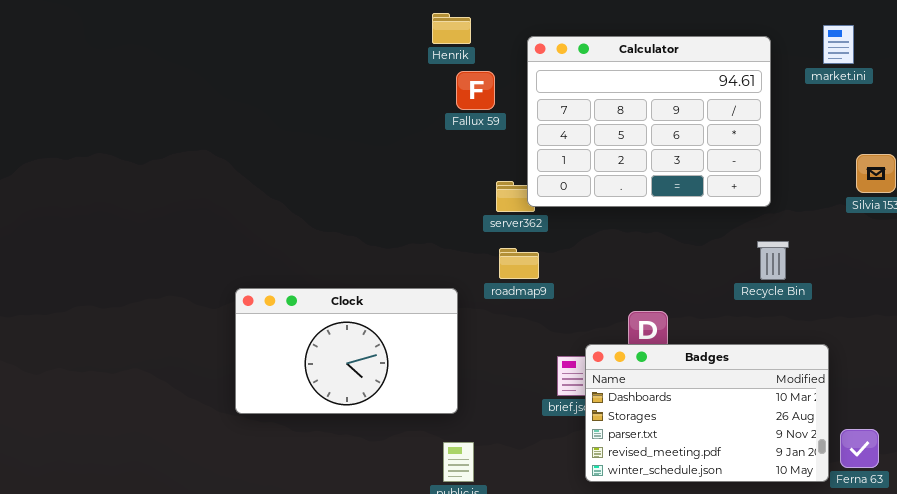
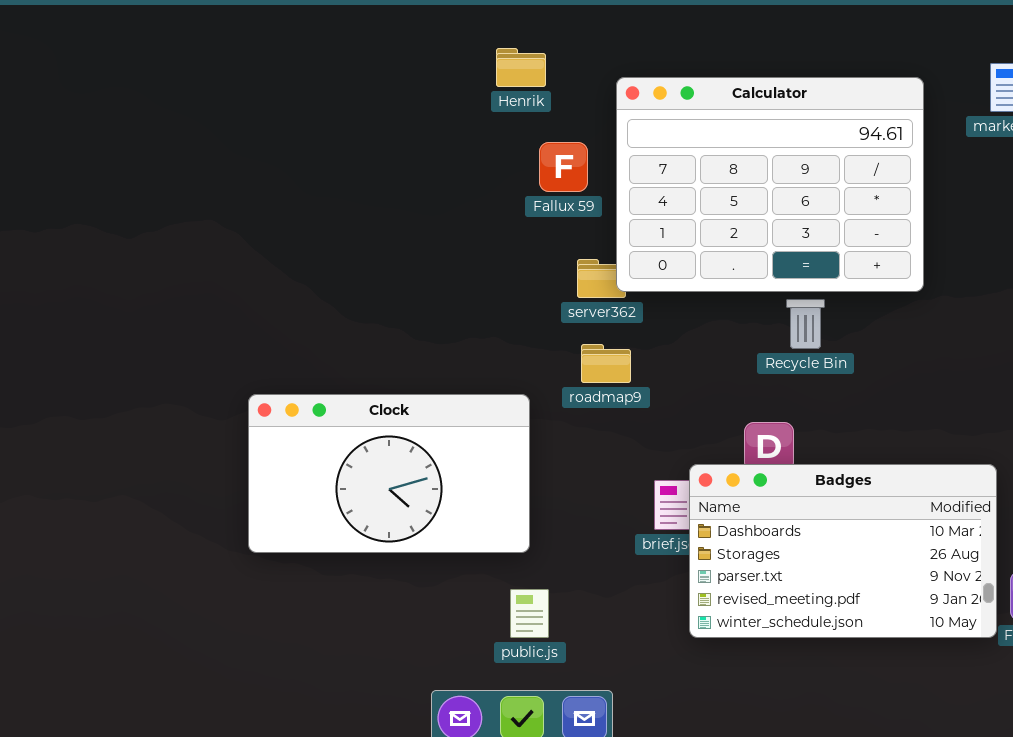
Fallux 59: [456,71,495,110] -> [539,142,588,192], moved
Recycle Bin: [757,241,789,280] -> [786,299,825,349], moved

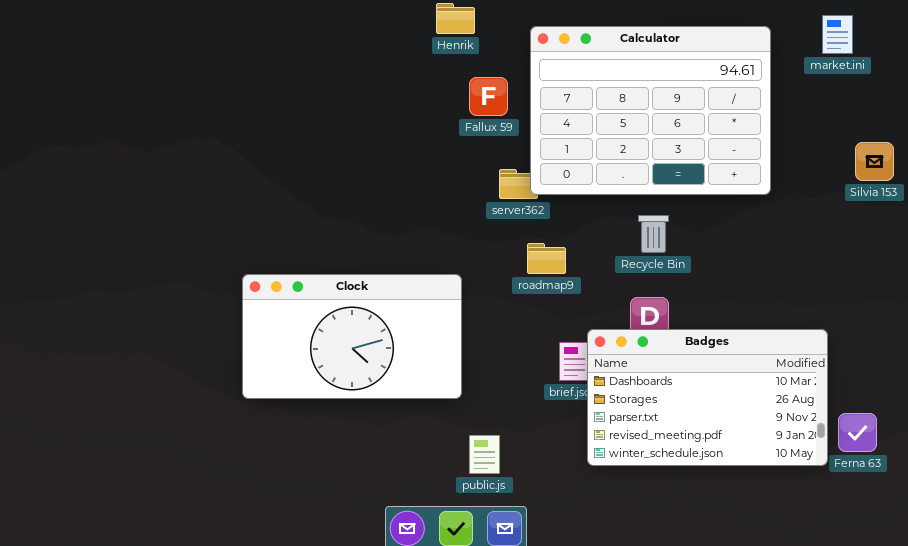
Recycle Bin: [786,299,825,349] -> [638,215,669,253], moved
roadmap9: [581,344,631,383] -> [527,243,566,274], moved
public.js: [510,589,549,638] -> [469,435,500,474], moved

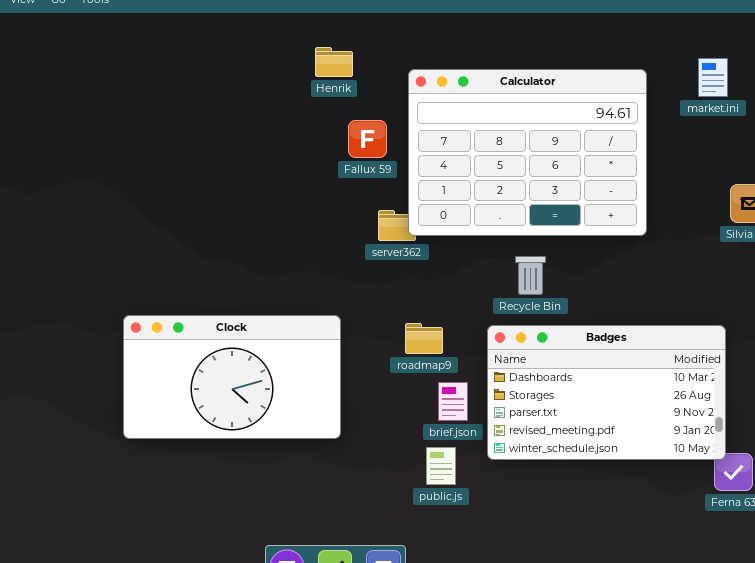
roadmap9: [527,243,566,274] -> [405,323,443,354], moved
Badges: [587,329,828,466] -> [487,325,726,460], moved
public.js: [469,435,500,474] -> [426,447,456,485], moved

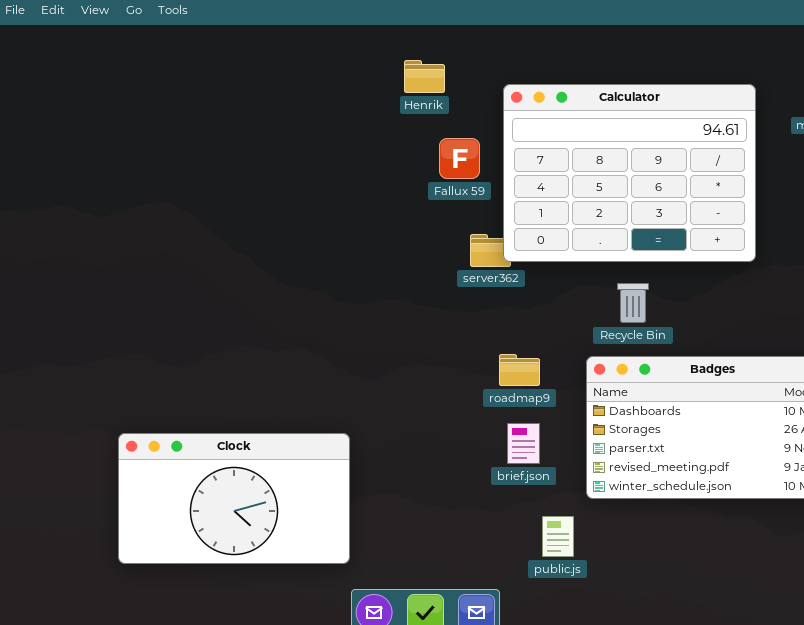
Clock: [123,315,341,439] -> [118,433,350,564], moved
brief.json: [438,382,468,421] -> [507,423,540,464], moved
public.js: [426,447,456,485] -> [542,516,574,557], moved

